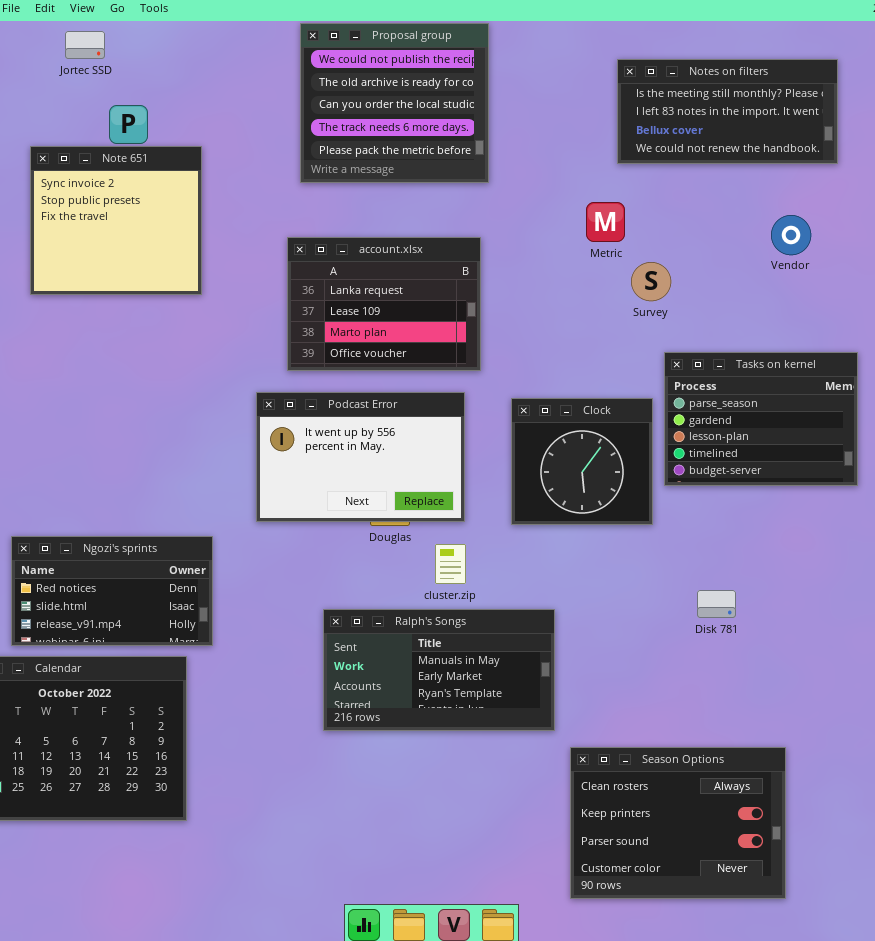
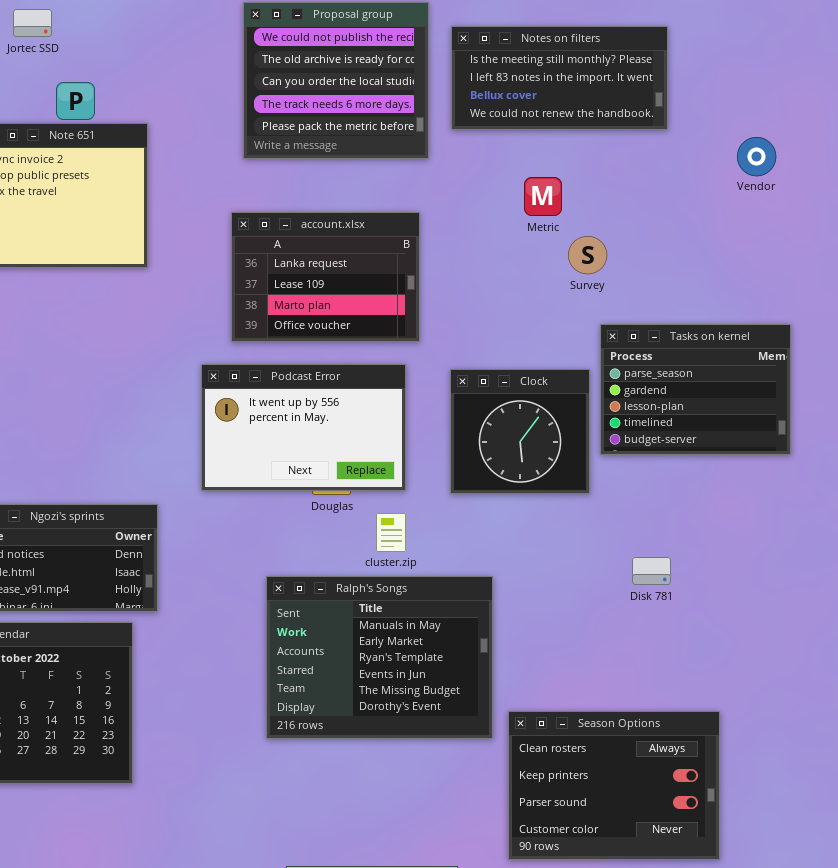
Notes on filters: [617,59,838,164] -> [451,26,668,130], moved
Vendor: [771,215,811,255] -> [737,137,776,176], moved
Ralph's Songs: [323,609,555,731] -> [266,576,493,739], resized

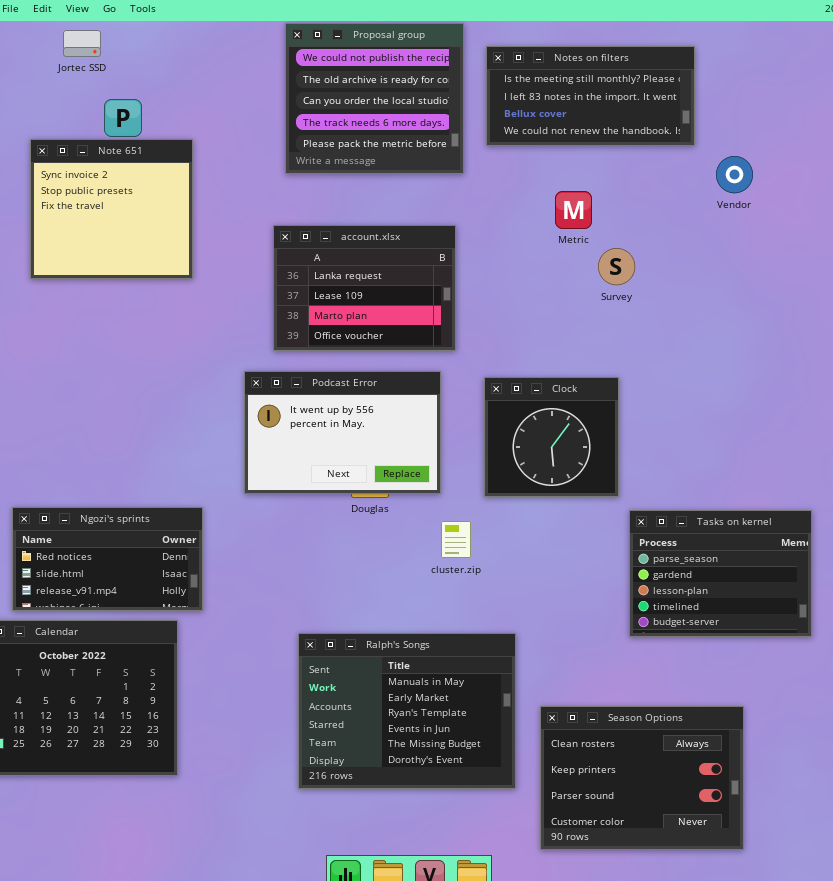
Vendor: [737,137,776,176] -> [716,156,753,193], moved
Tasks on kernel: [600,324,791,455] -> [629,510,812,637], moved
cluster.zip: [376,513,406,552] -> [441,521,471,558], moved
Ralph's Songs: [266,576,493,739] -> [298,633,516,789], moved

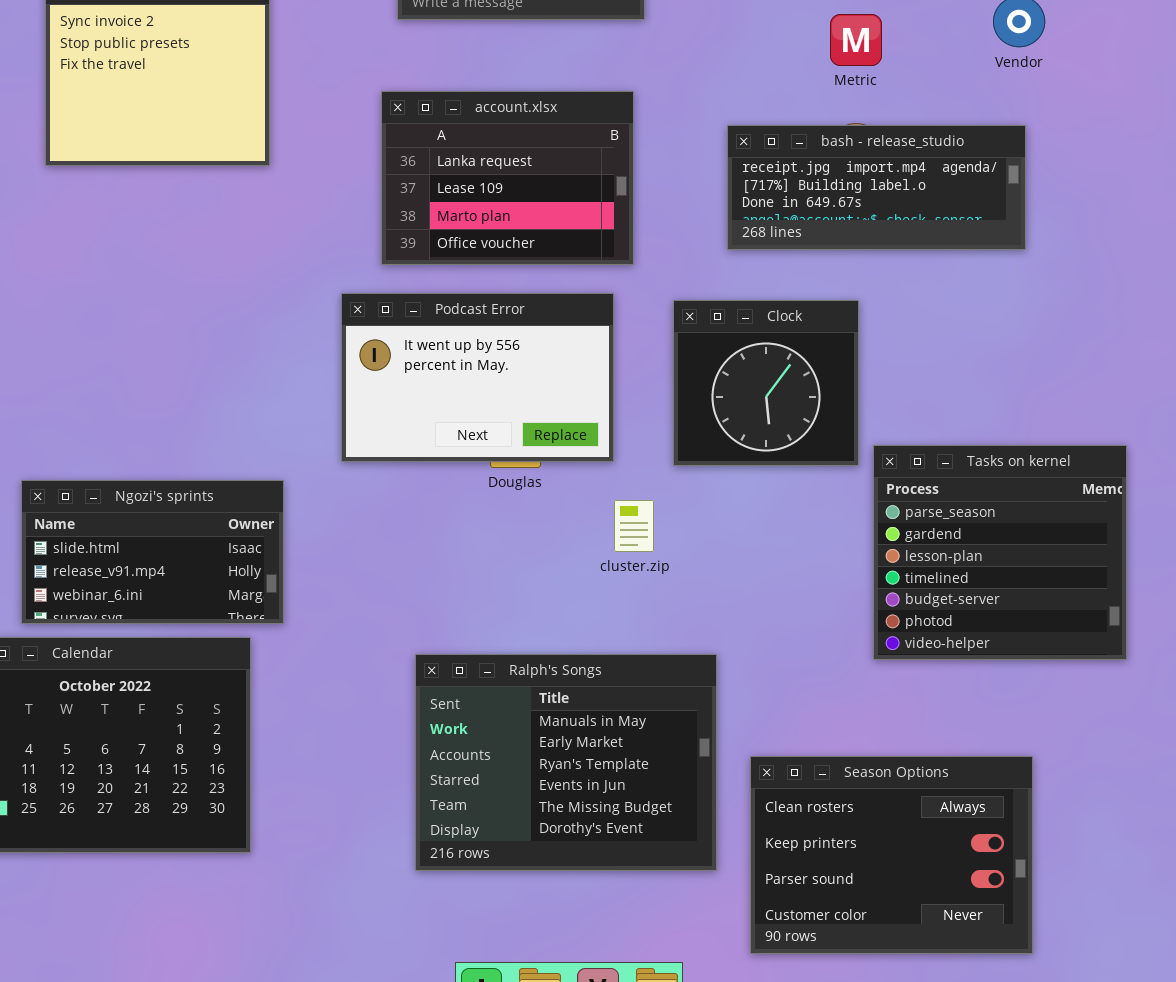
Metric: [555,191,592,229] -> [830,14,882,66], moved
bash - release_studio: none -> [727,125,1026,250], opened
Ngozi's sprints: [12,507,203,611] -> [21,480,284,624], scrolled down 1 row
Tasks on kernel: [629,510,812,637] -> [873,445,1127,660], resized

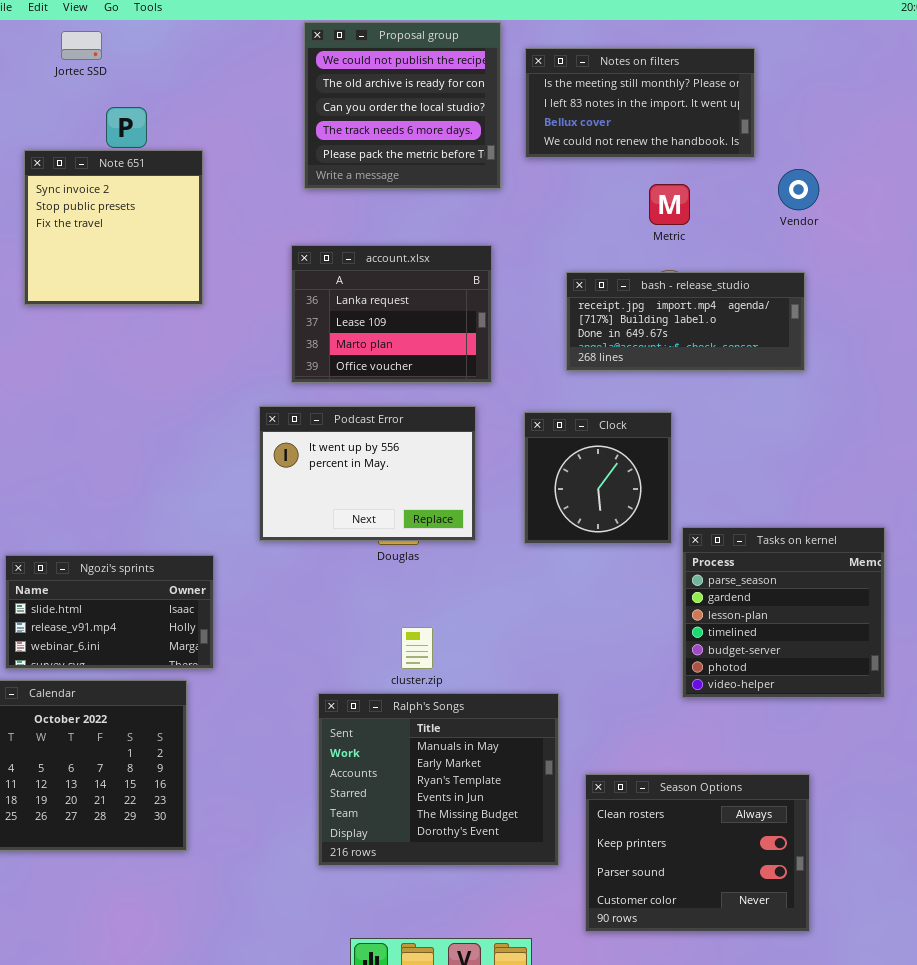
cluster.zip: [614,500,654,552] -> [401,627,433,669], moved

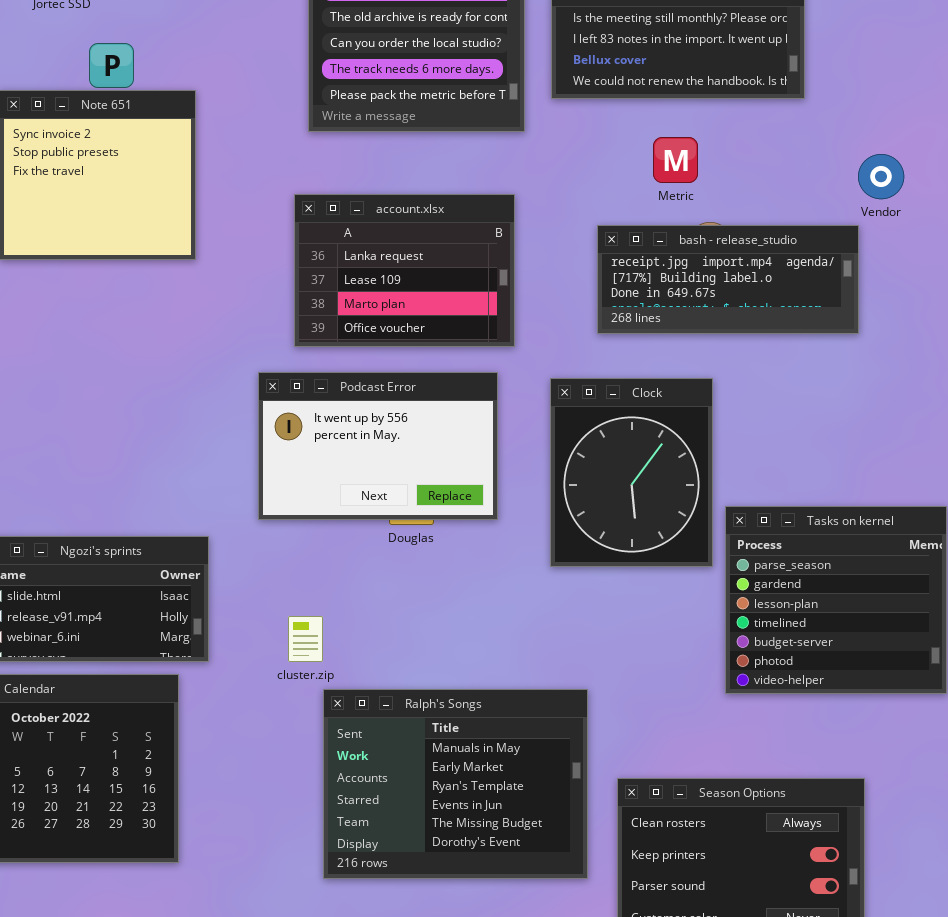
Vendor: [778,169,819,210] -> [858,154,904,199], moved
Metric: [649,184,690,225] -> [653,137,698,183], moved
Clock: [524,412,672,544] -> [550,378,713,567], resized
cluster.zip: [401,627,433,669] -> [288,616,323,662], moved

